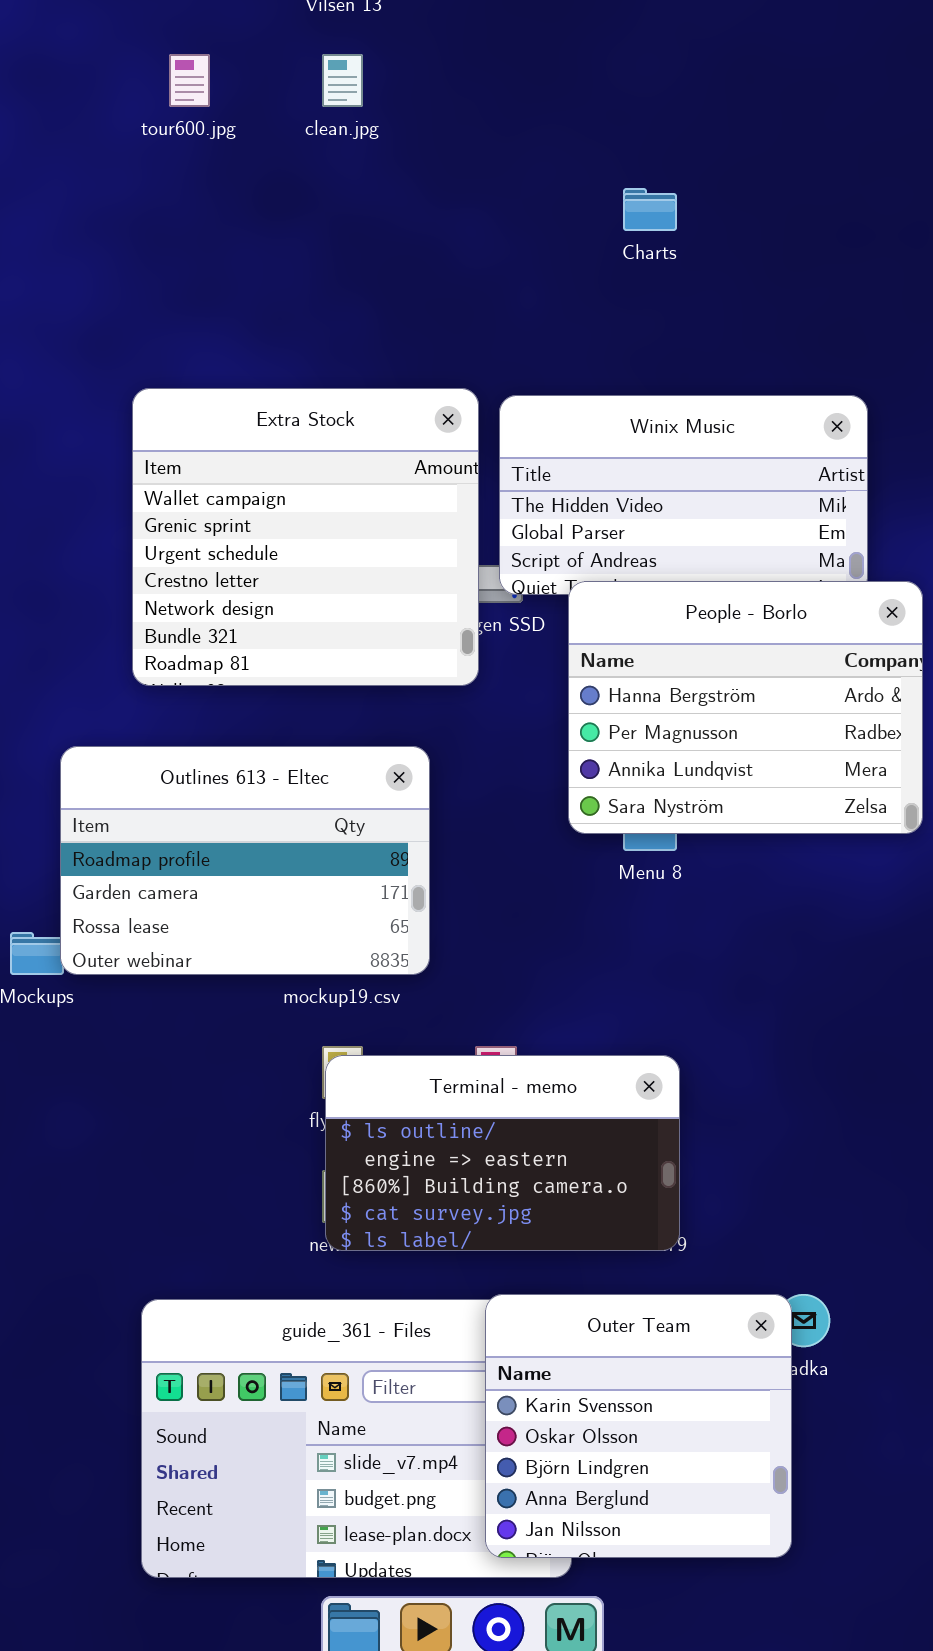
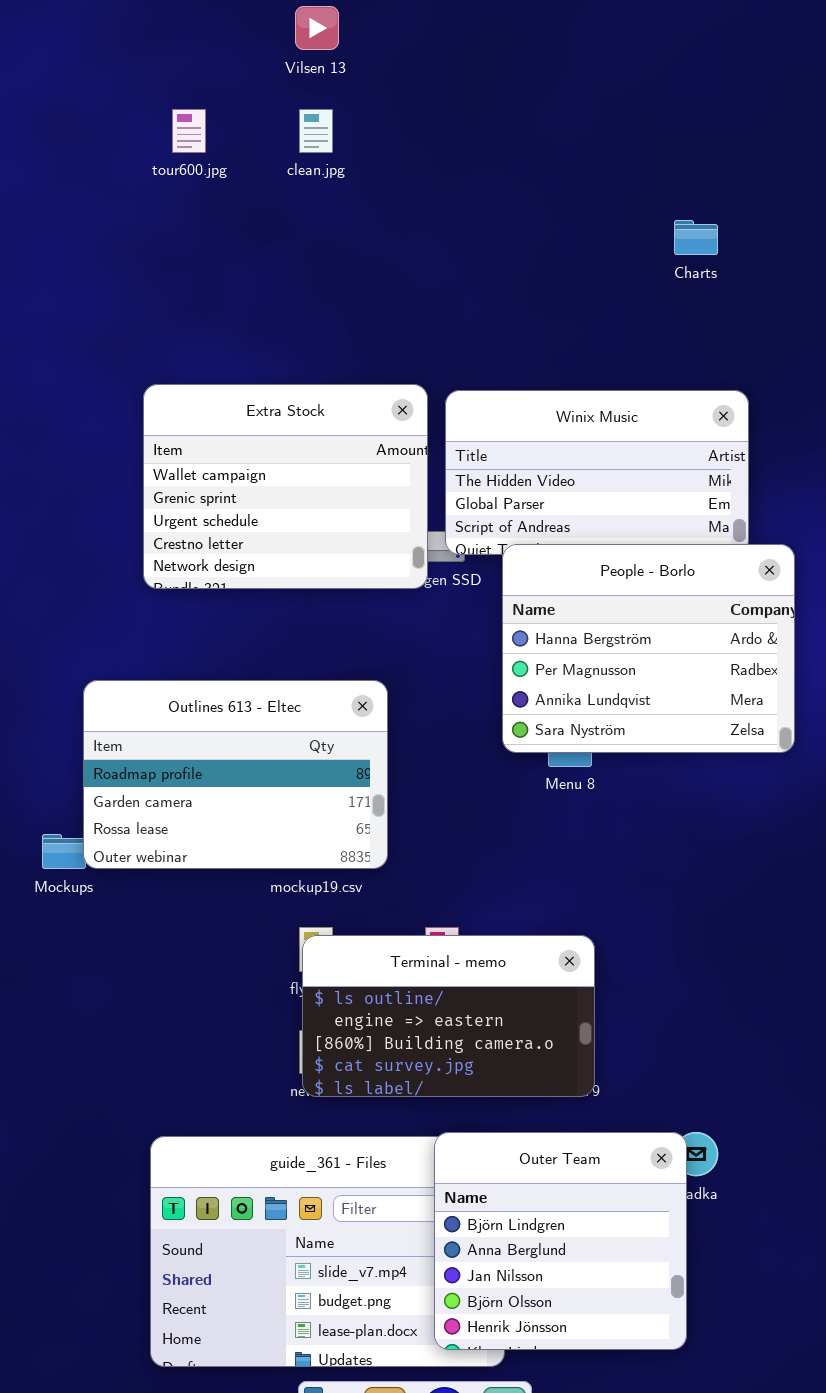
Charts: [623,188,677,231] -> [674,220,718,255], moved
Extra Stock: [132,388,479,686] -> [143,384,428,589], resized
Outer Team: [485,1294,792,1558] -> [434,1132,687,1350], scrolled down 2 rows

